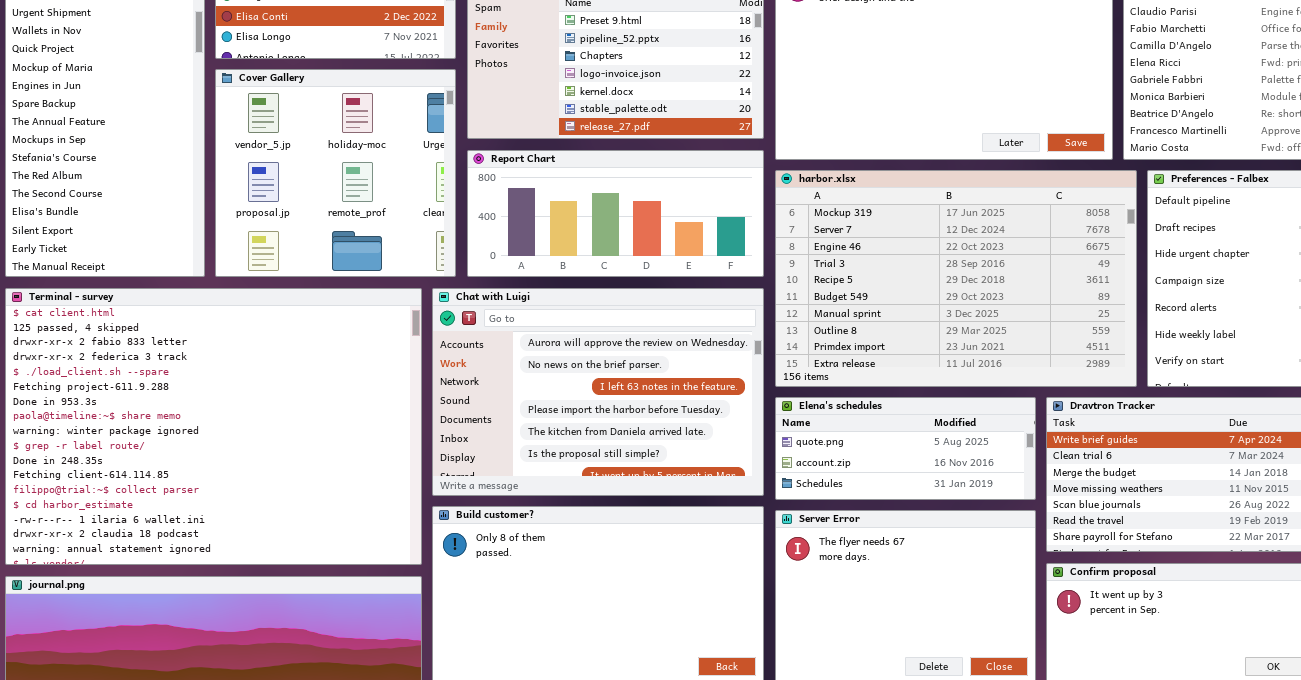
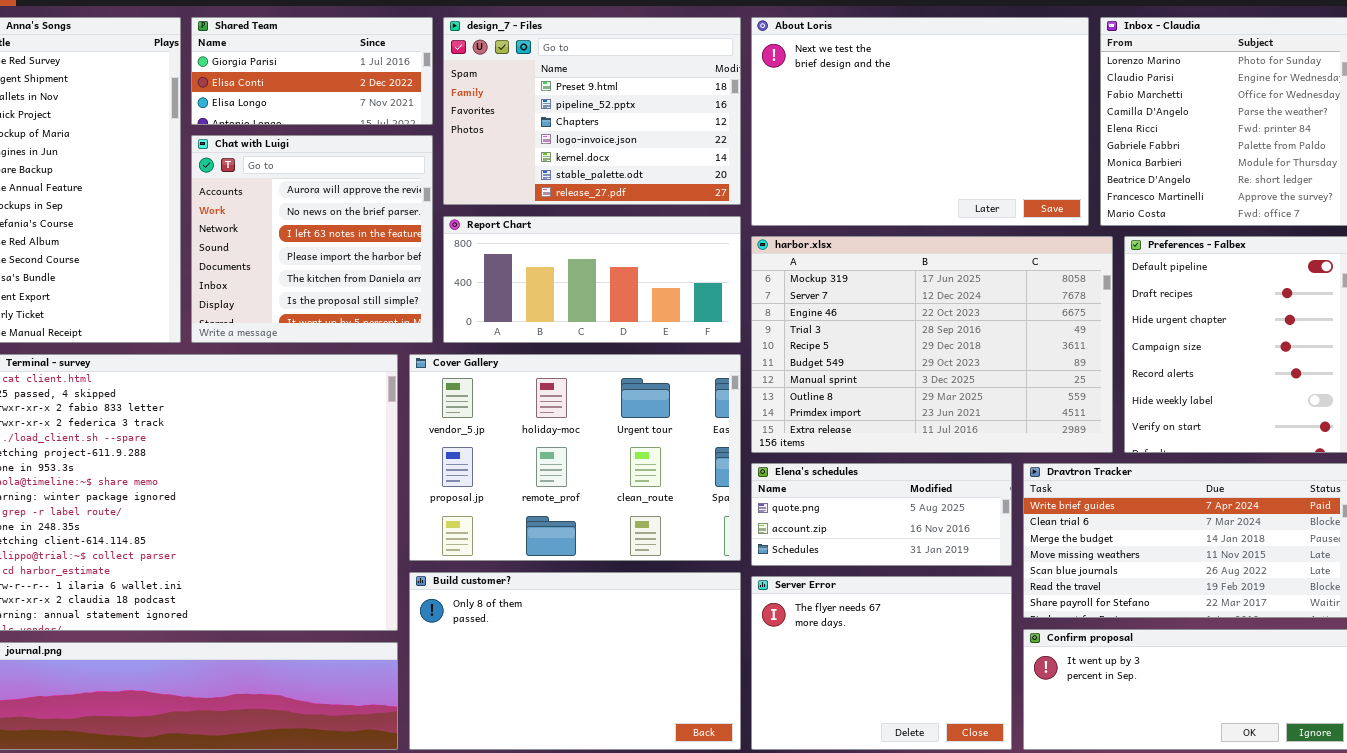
Cover Gallery: [215,69,456,277] -> [409,354,741,561], moved, resized
Chat with Luigi: [432,288,764,496] -> [191,135,433,343], moved, resized

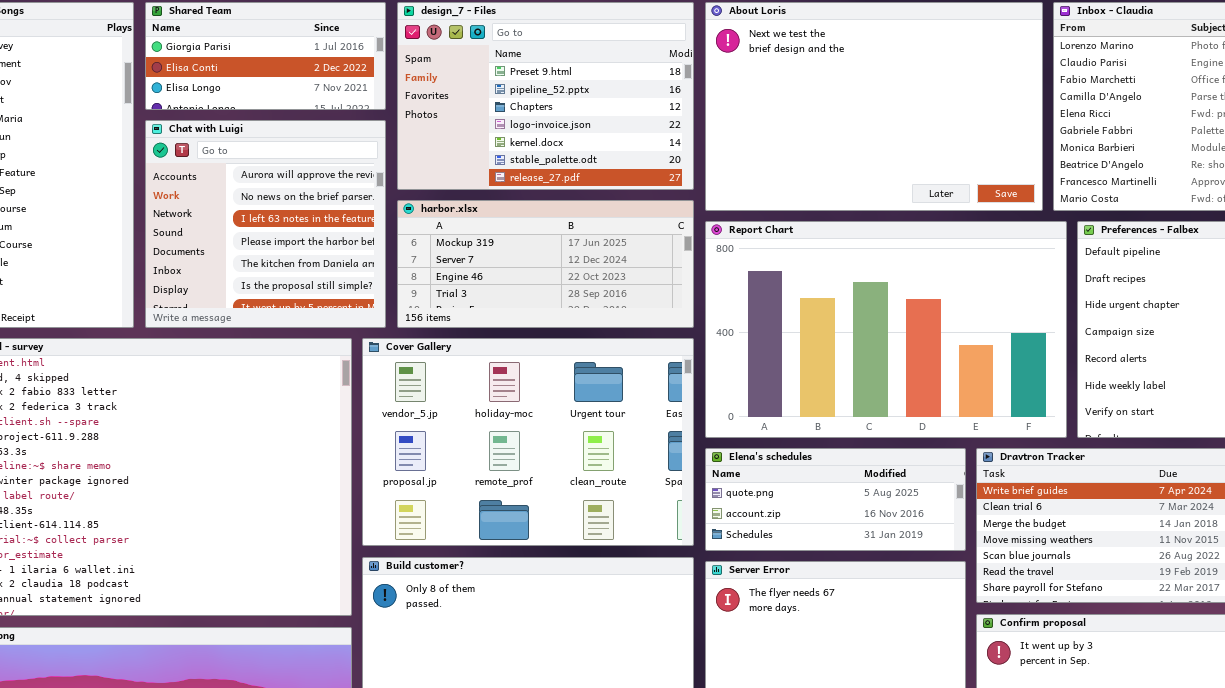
Report Chart: [443,216,741,343] -> [705,221,1067,438], moved, resized
harbor.xlsx: [751,236,1113,453] -> [397,200,694,328], moved, resized

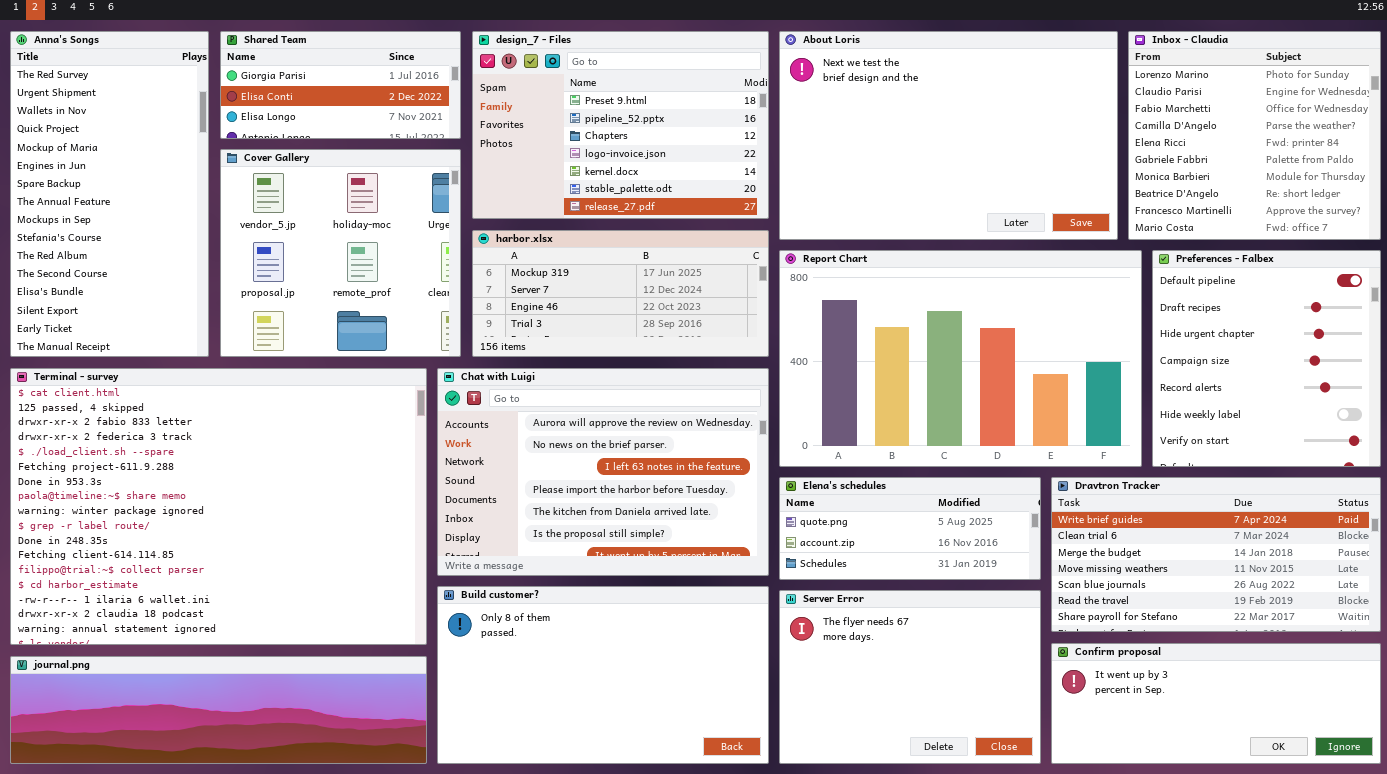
Chat with Luigi: [145,120,386,328] -> [437,368,769,576], moved, resized
Cover Gallery: [362,338,694,546] -> [220,149,461,357], moved, resized

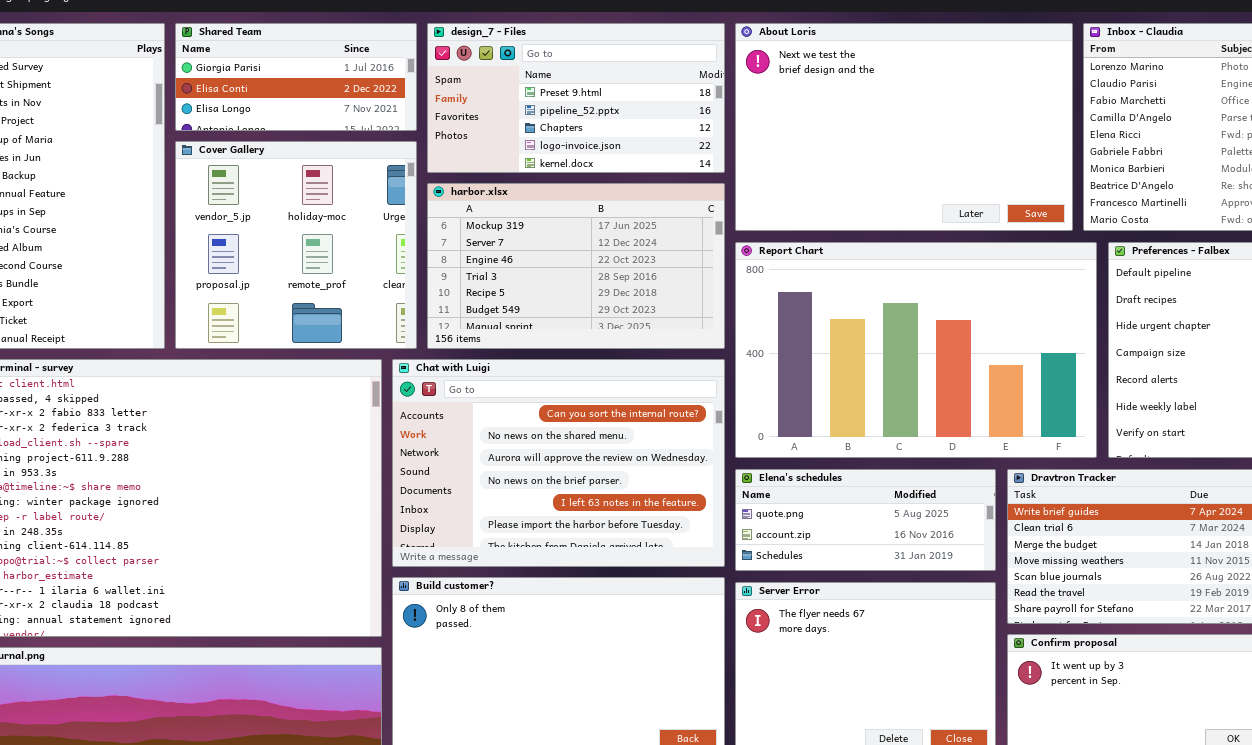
design_7 - Files: [472,31,769,219] -> [427,23,725,173], resized
harbor.xlsx: [472,230,769,357] -> [427,183,725,349], resized
Chat with Luigi: [437,368,769,576] -> [392,359,725,567], scrolled up 2 rows

